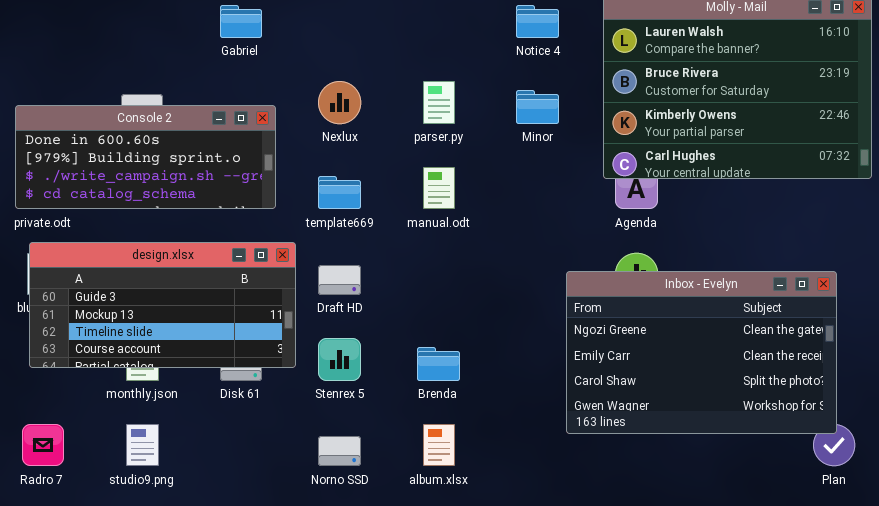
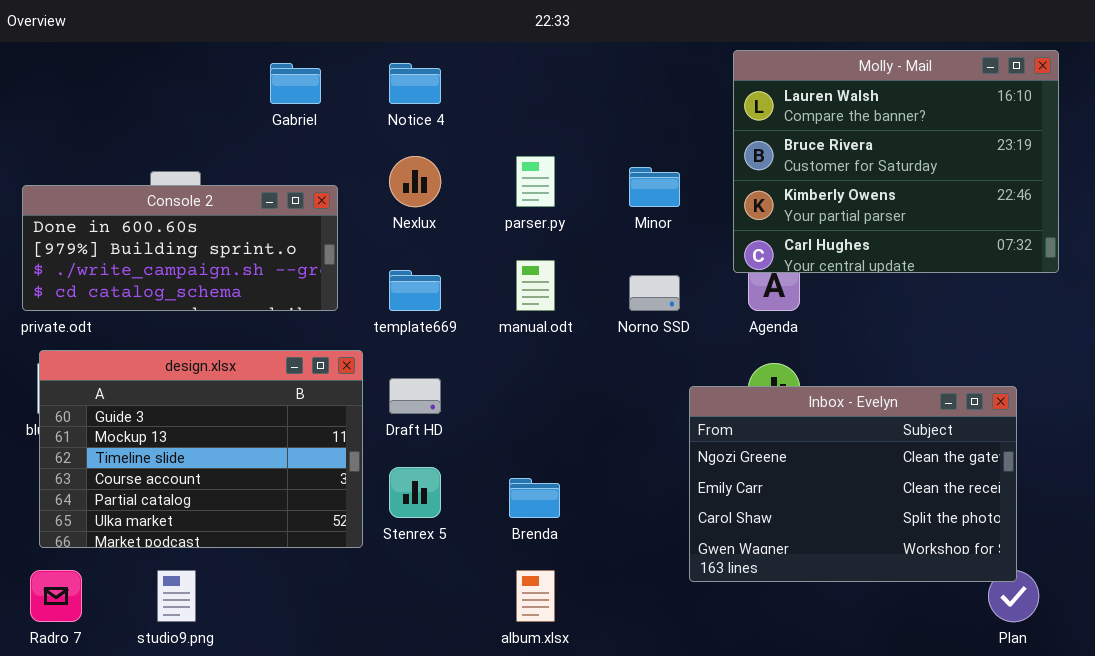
Notice 4: [516,5,559,38] -> [389,63,441,104], moved
design.xlsx: [29,242,296,368] -> [39,350,363,548], resized
Norno SSD: [318,436,361,466] -> [629,275,680,311], moved

